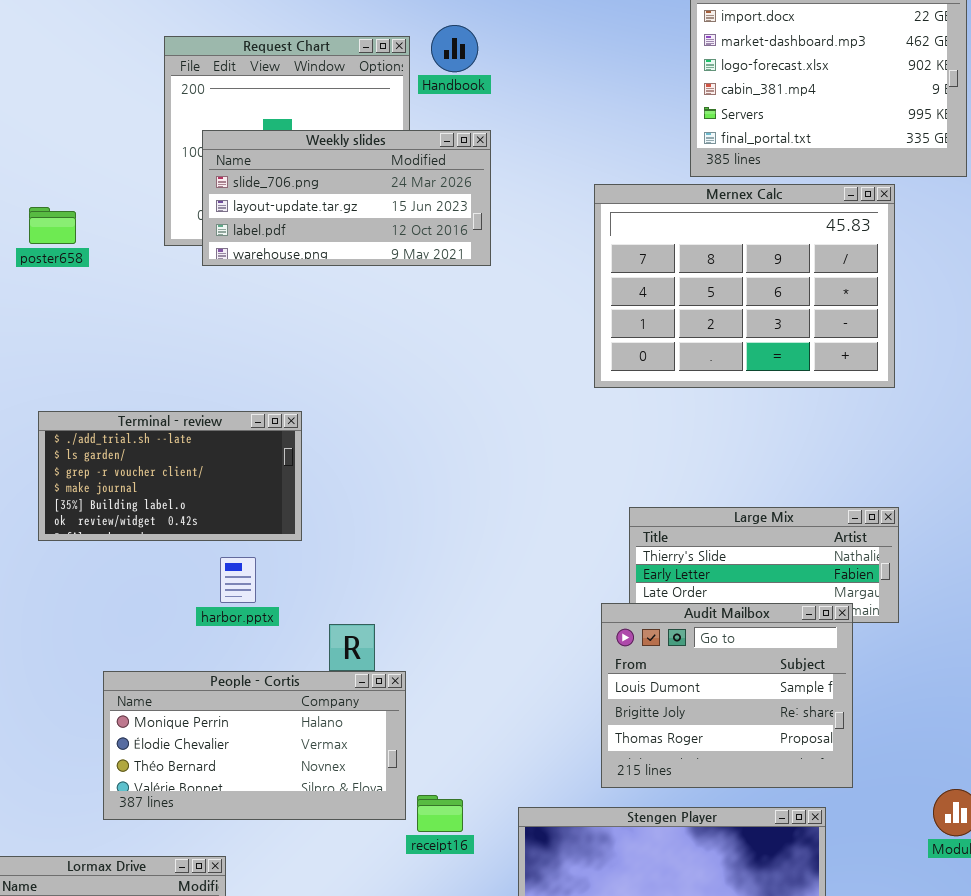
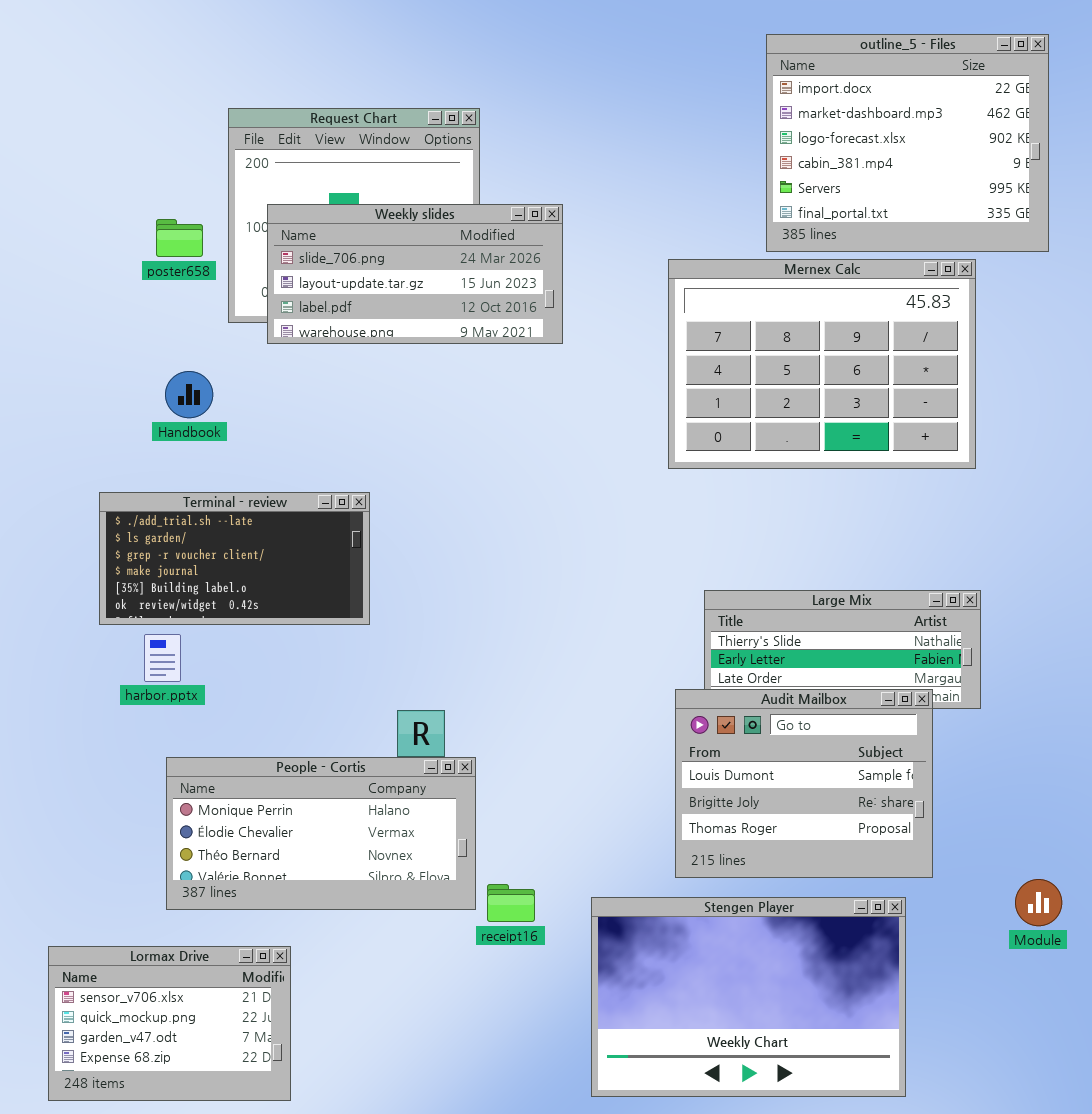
Handbook: [431,25,478,72] -> [165,371,213,418], moved
poster658: [29,207,76,244] -> [156,219,203,257], moved
harbor.pptx: [220,557,256,603] -> [144,634,181,682], moved

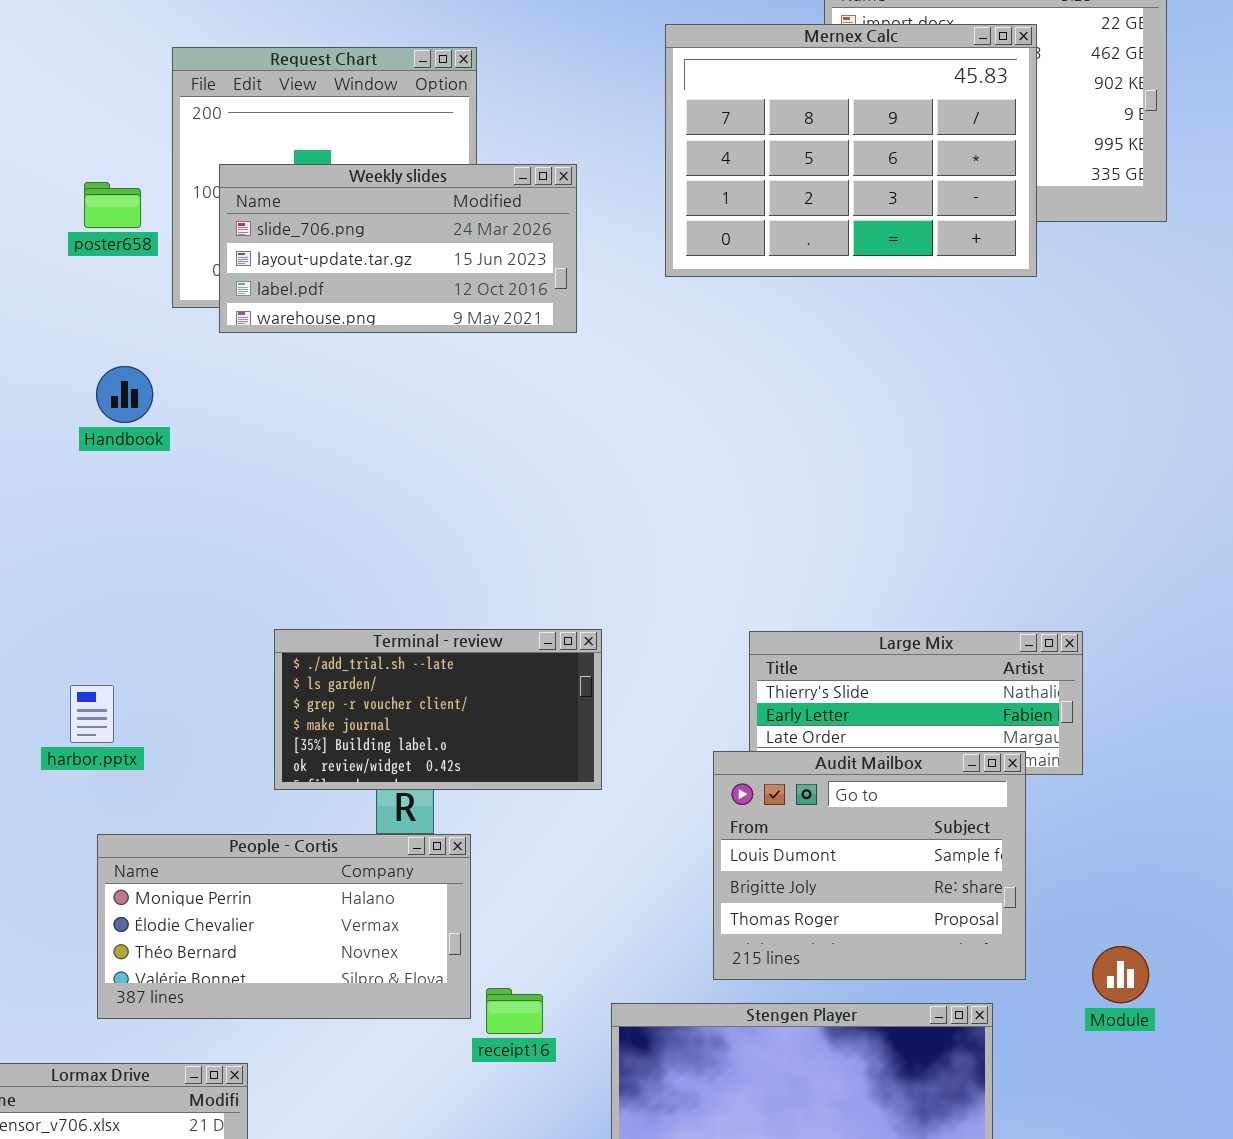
Mernex Calc: [668,259,976,469] -> [665,24,1037,277], moved
Terminal - review: [99,492,370,625] -> [274,629,602,790], moved
Module: [1015,879,1062,926] -> [1092,946,1149,1003], moved

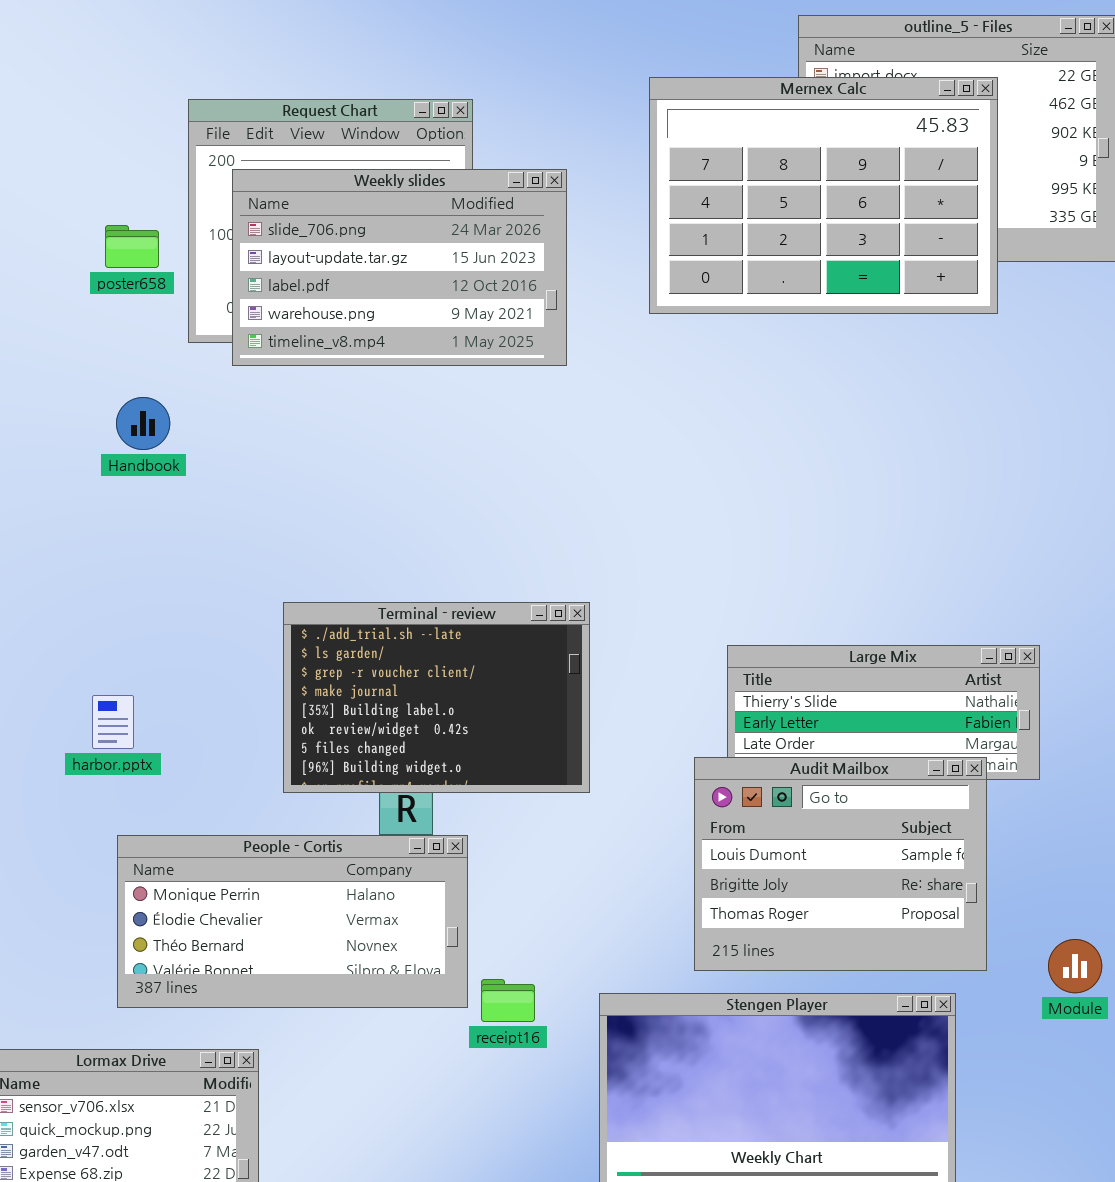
Weekly slides: [219,164,577,333] -> [232,169,567,366], resized
Terminal - review: [274,629,602,790] -> [283,602,590,793], resized

